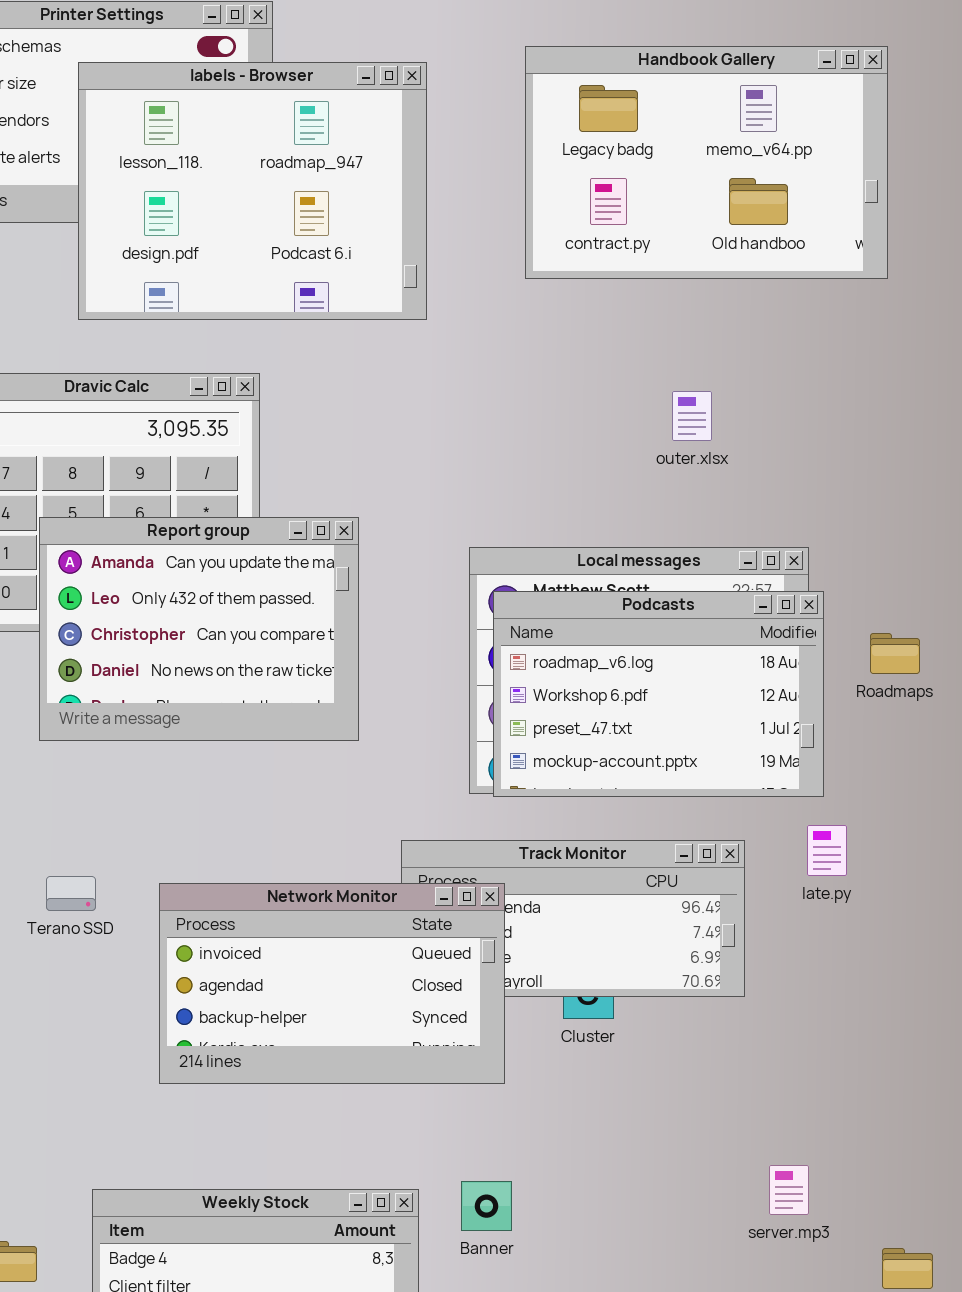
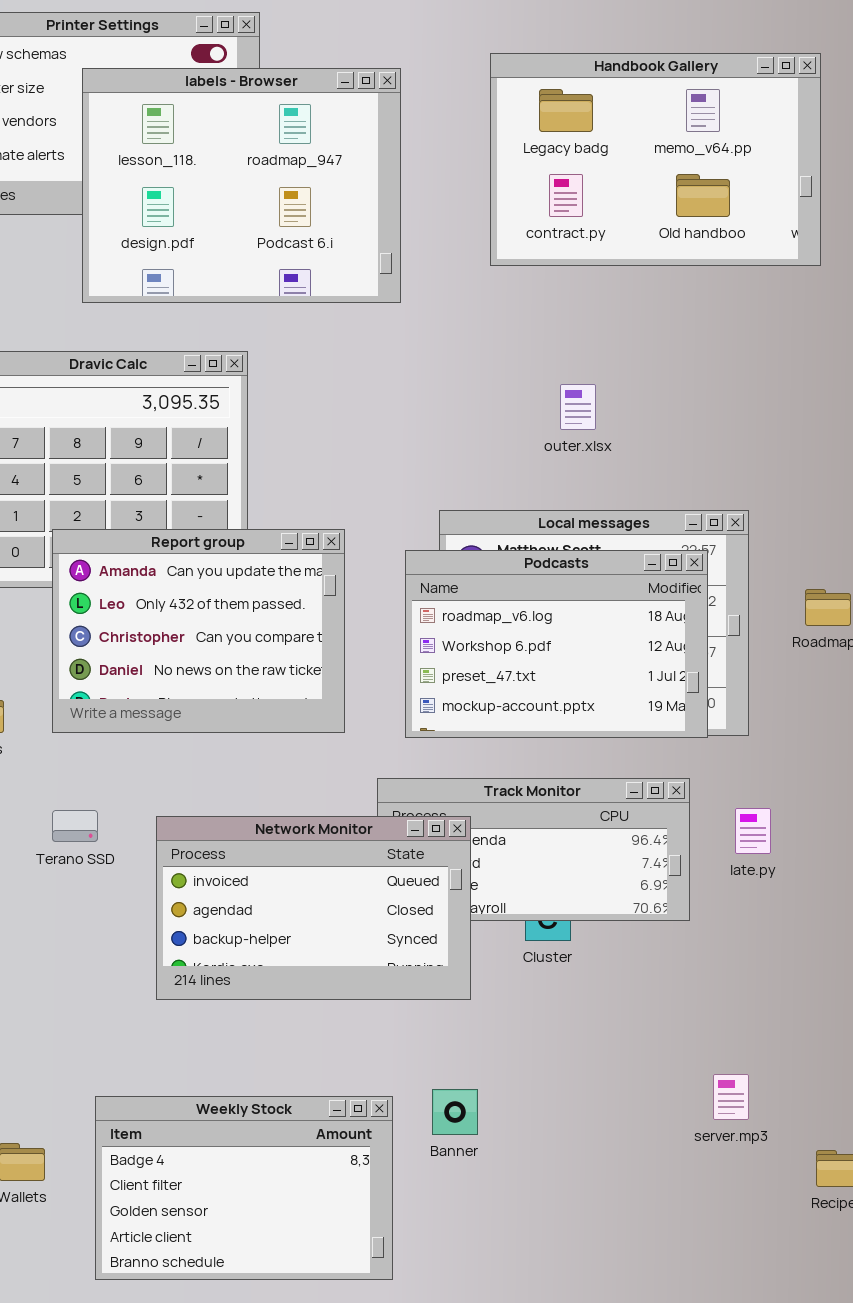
outer.xlsx: [672,391,712,441] -> [560,384,596,430], moved
Report group: [39,517,359,741] -> [52,529,345,733], moved
Podcasts: [493,591,824,797] -> [405,550,708,738], moved
late.py: [807,825,847,876] -> [735,808,771,854], moved

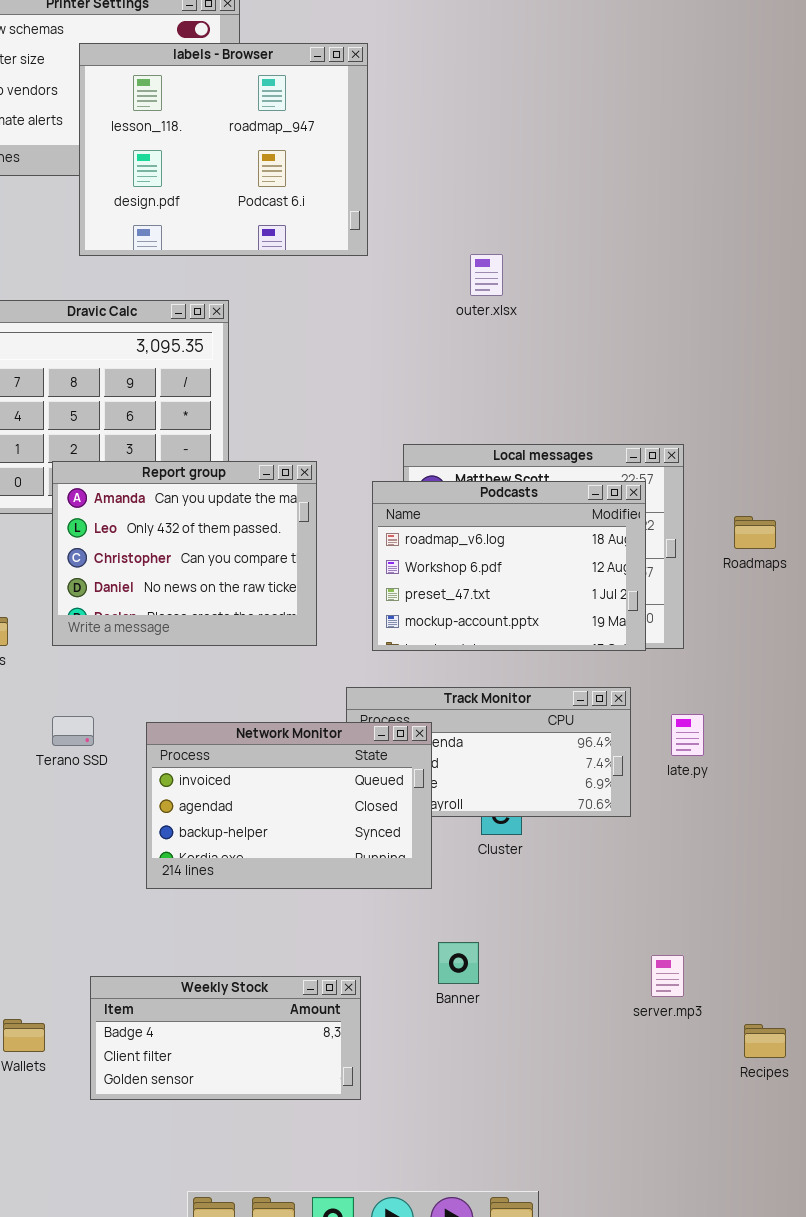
Handbook Gallery: [490,53,821,266] -> none, closed
outer.xlsx: [560,384,596,430] -> [470,254,503,296], moved
Banner: [432,1089,478,1135] -> [438,942,479,984], moved
Weekly Stock: [95,1096,393,1280] -> [90,976,361,1100], resized

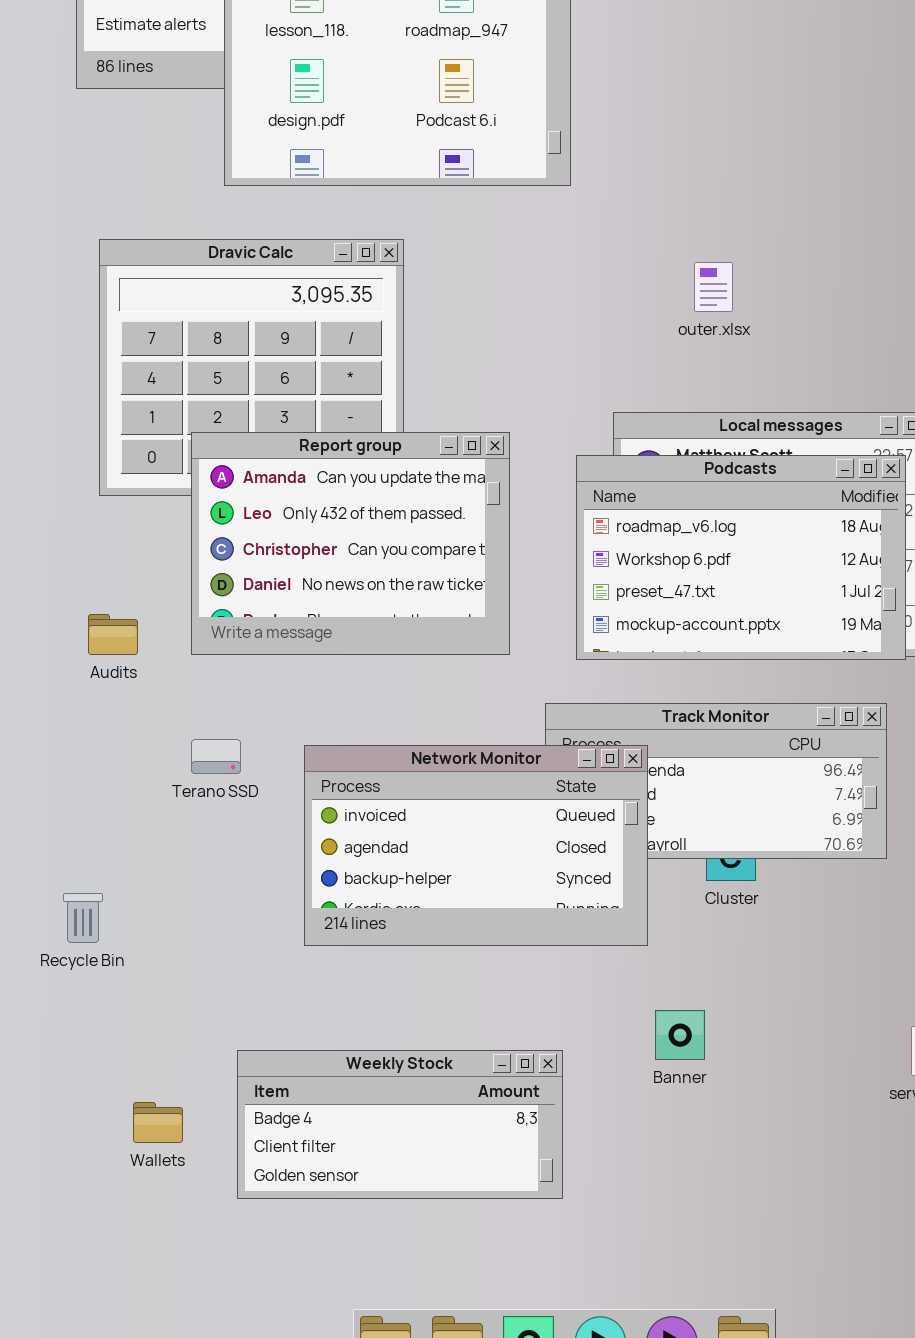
outer.xlsx: [470,254,503,296] -> [694,262,733,312], moved

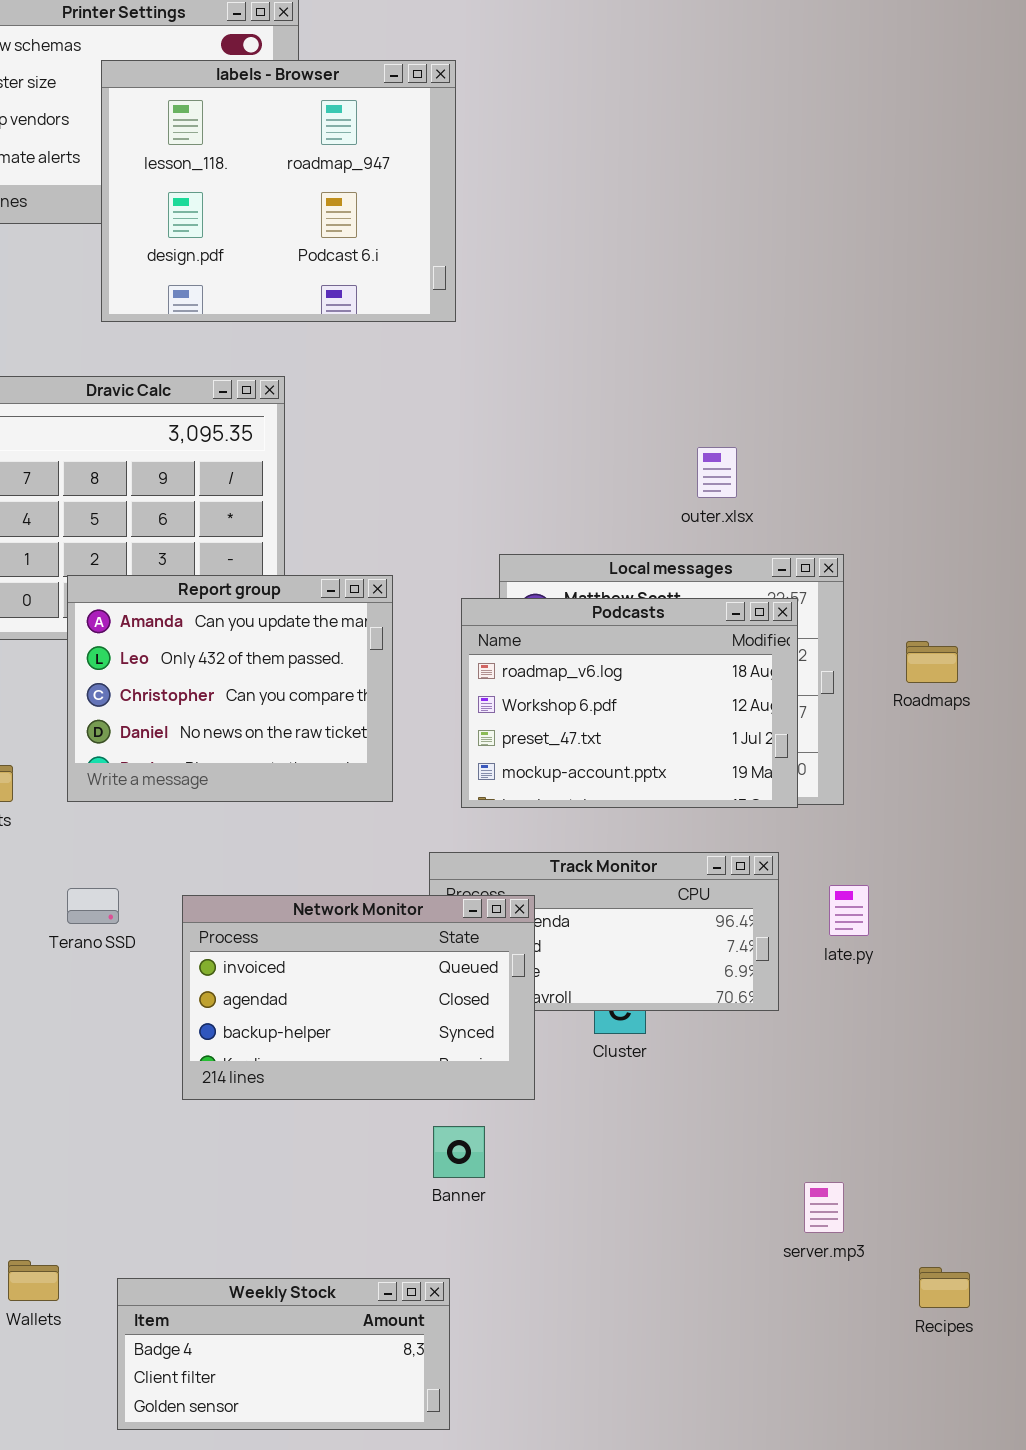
outer.xlsx: [694,262,733,312] -> [697,447,737,498], moved
Banner: [655,1010,705,1060] -> [433,1126,485,1178], moved
Weekly Stock: [237,1050,563,1199] -> [117,1278,450,1430], moved

